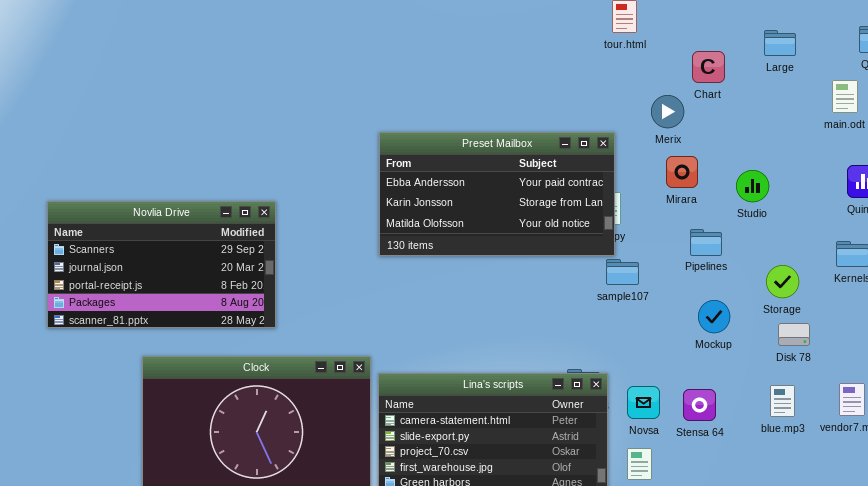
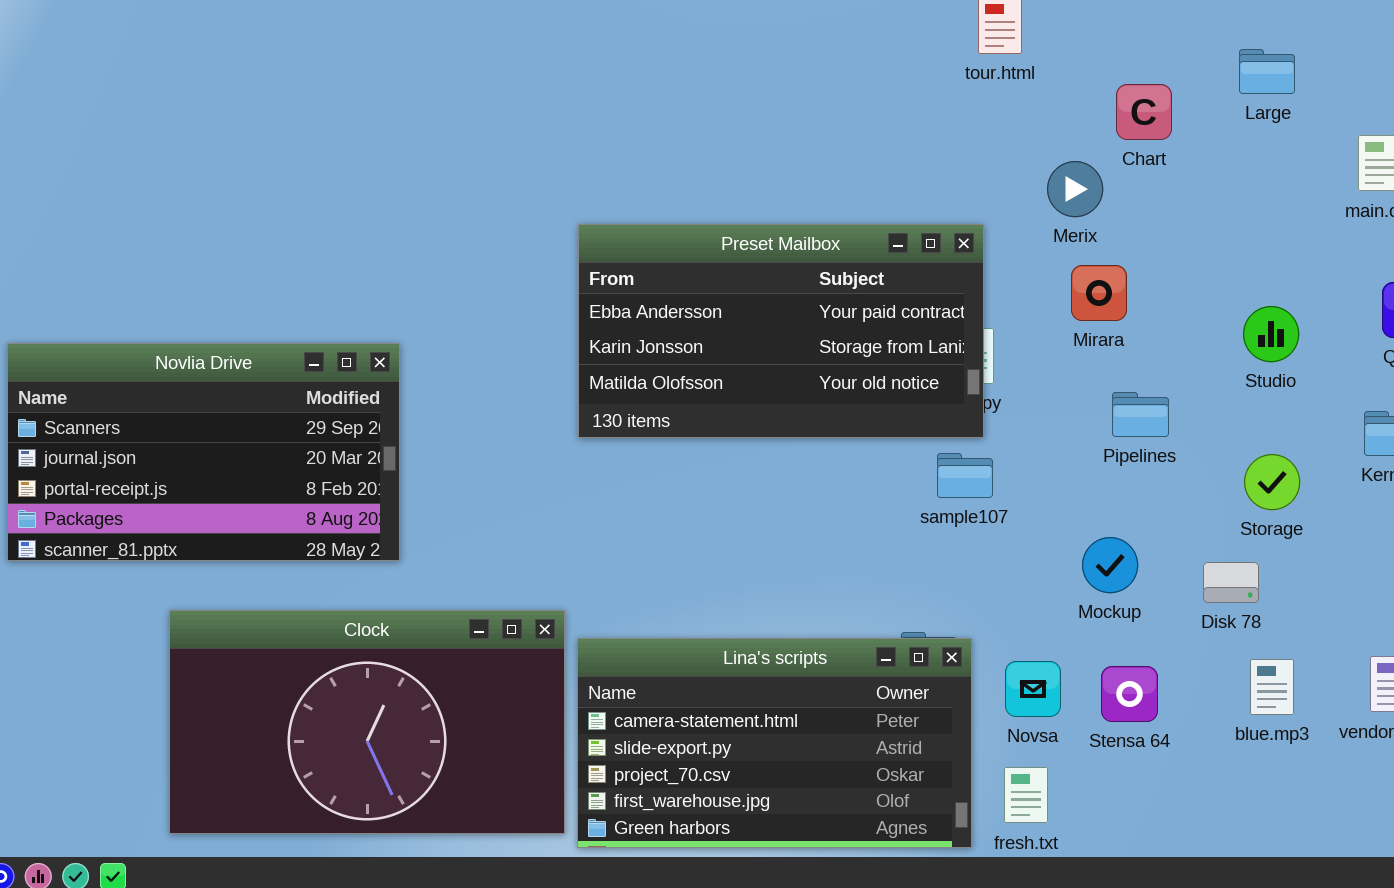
Studio: [736,170,769,202] -> [1243,306,1299,362], moved
sample107: [606,259,639,285] -> [937,453,993,498], moved
Mockup: [698,300,730,333] -> [1082,537,1138,593], moved
Disk 78: [778,323,810,346] -> [1203,562,1259,603], moved

